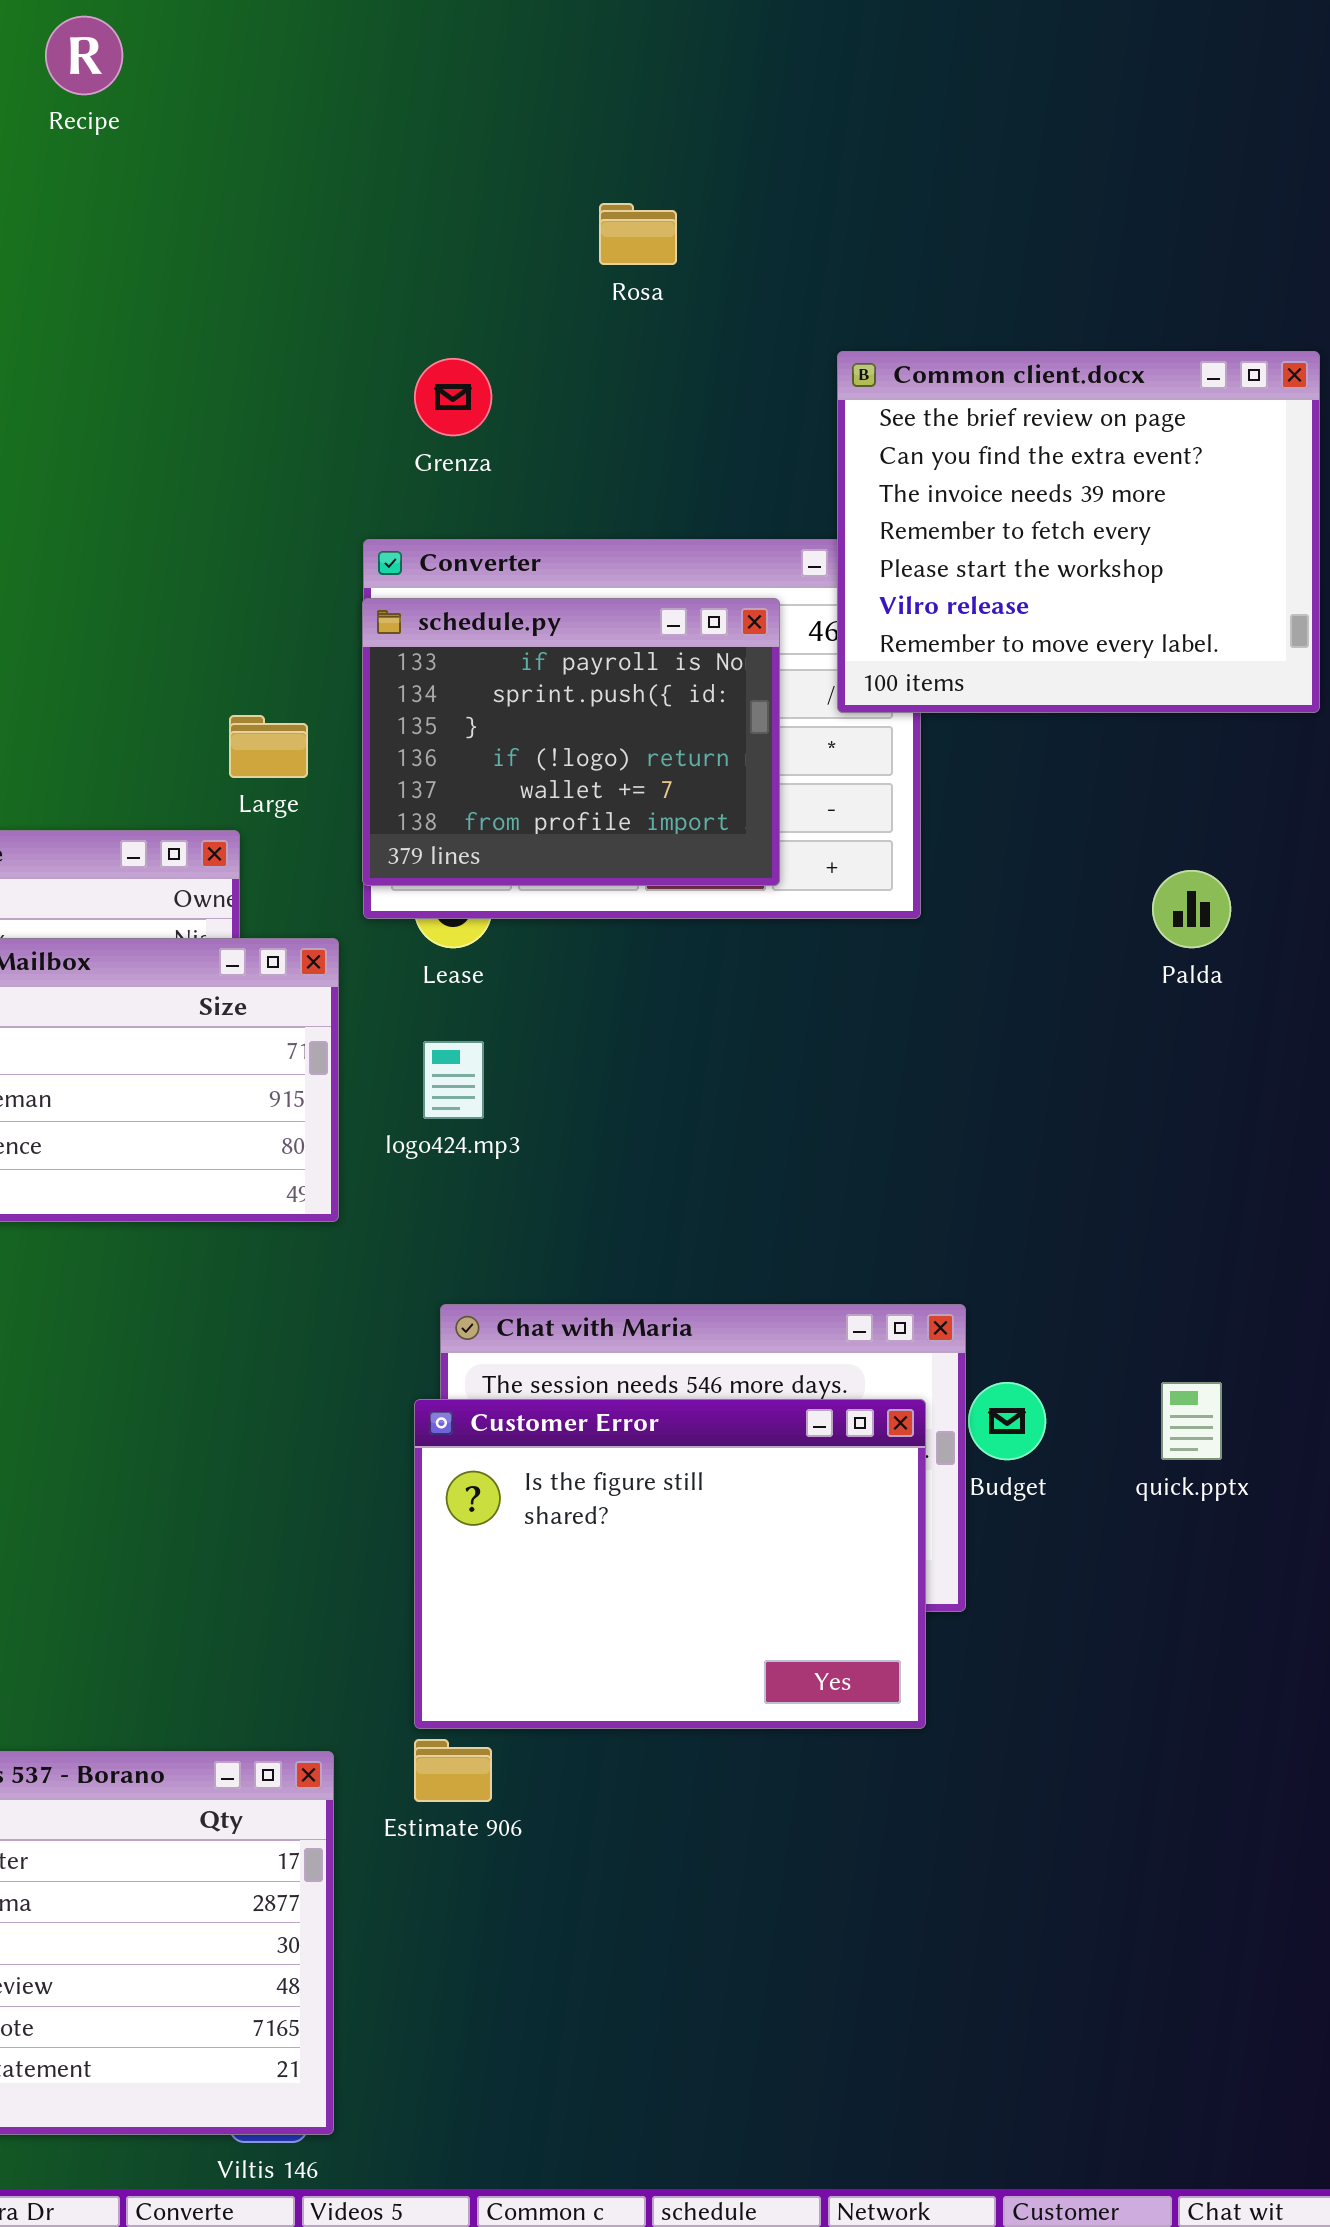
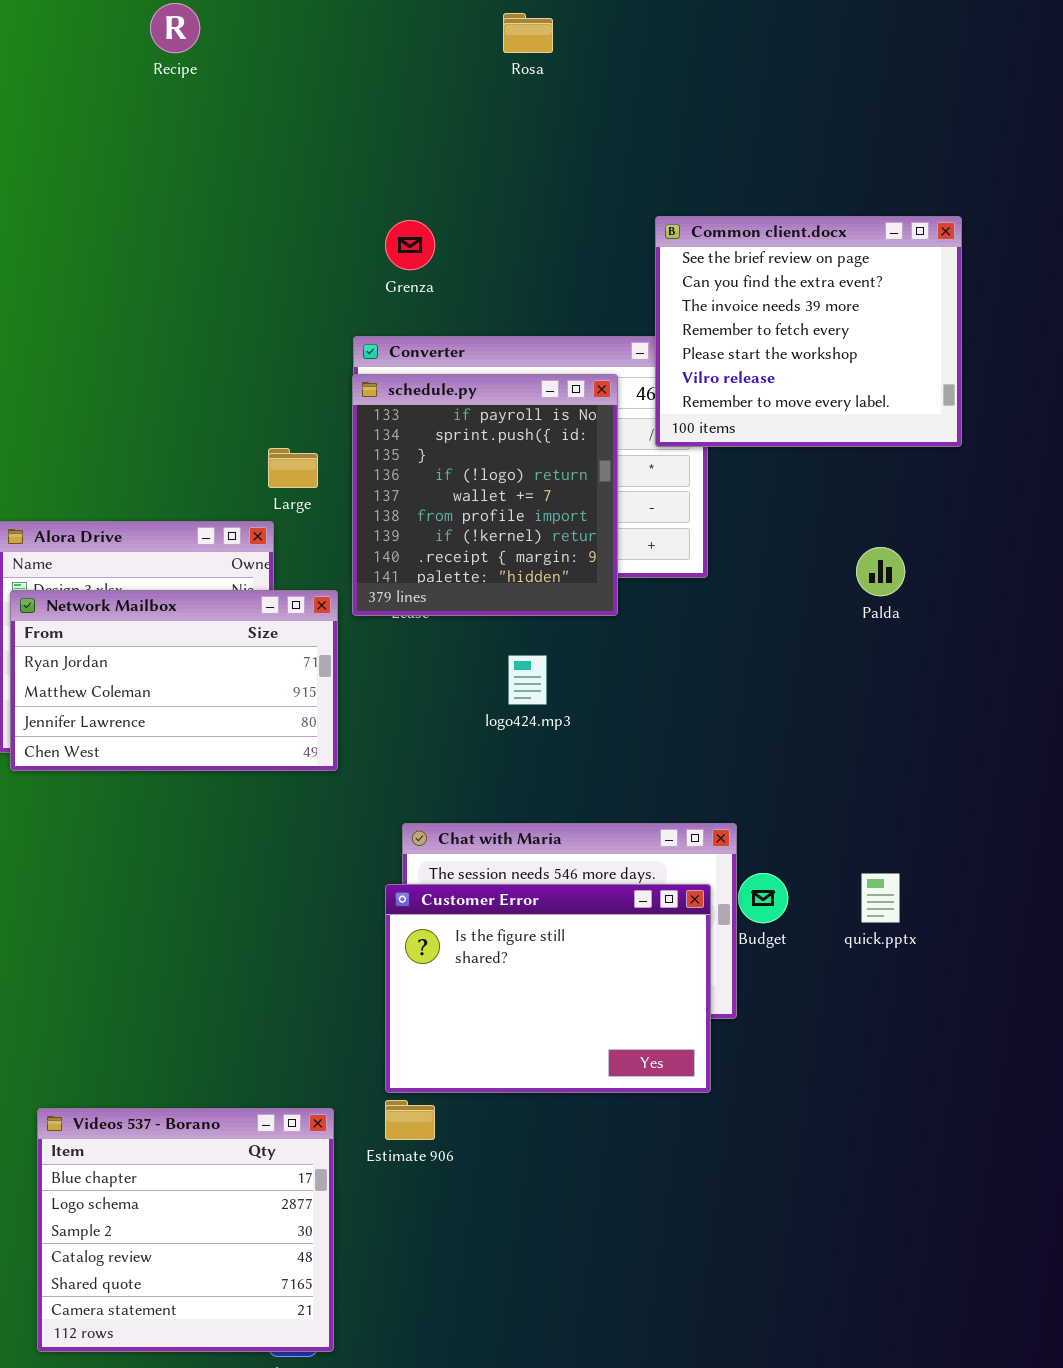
Rosa: [599,203,677,265] -> [503,13,553,53], moved
schedule.py: [362,598,780,886] -> [352,374,618,616], resized
logo424.mp3: [423,1041,484,1119] -> [508,655,547,705], moved

